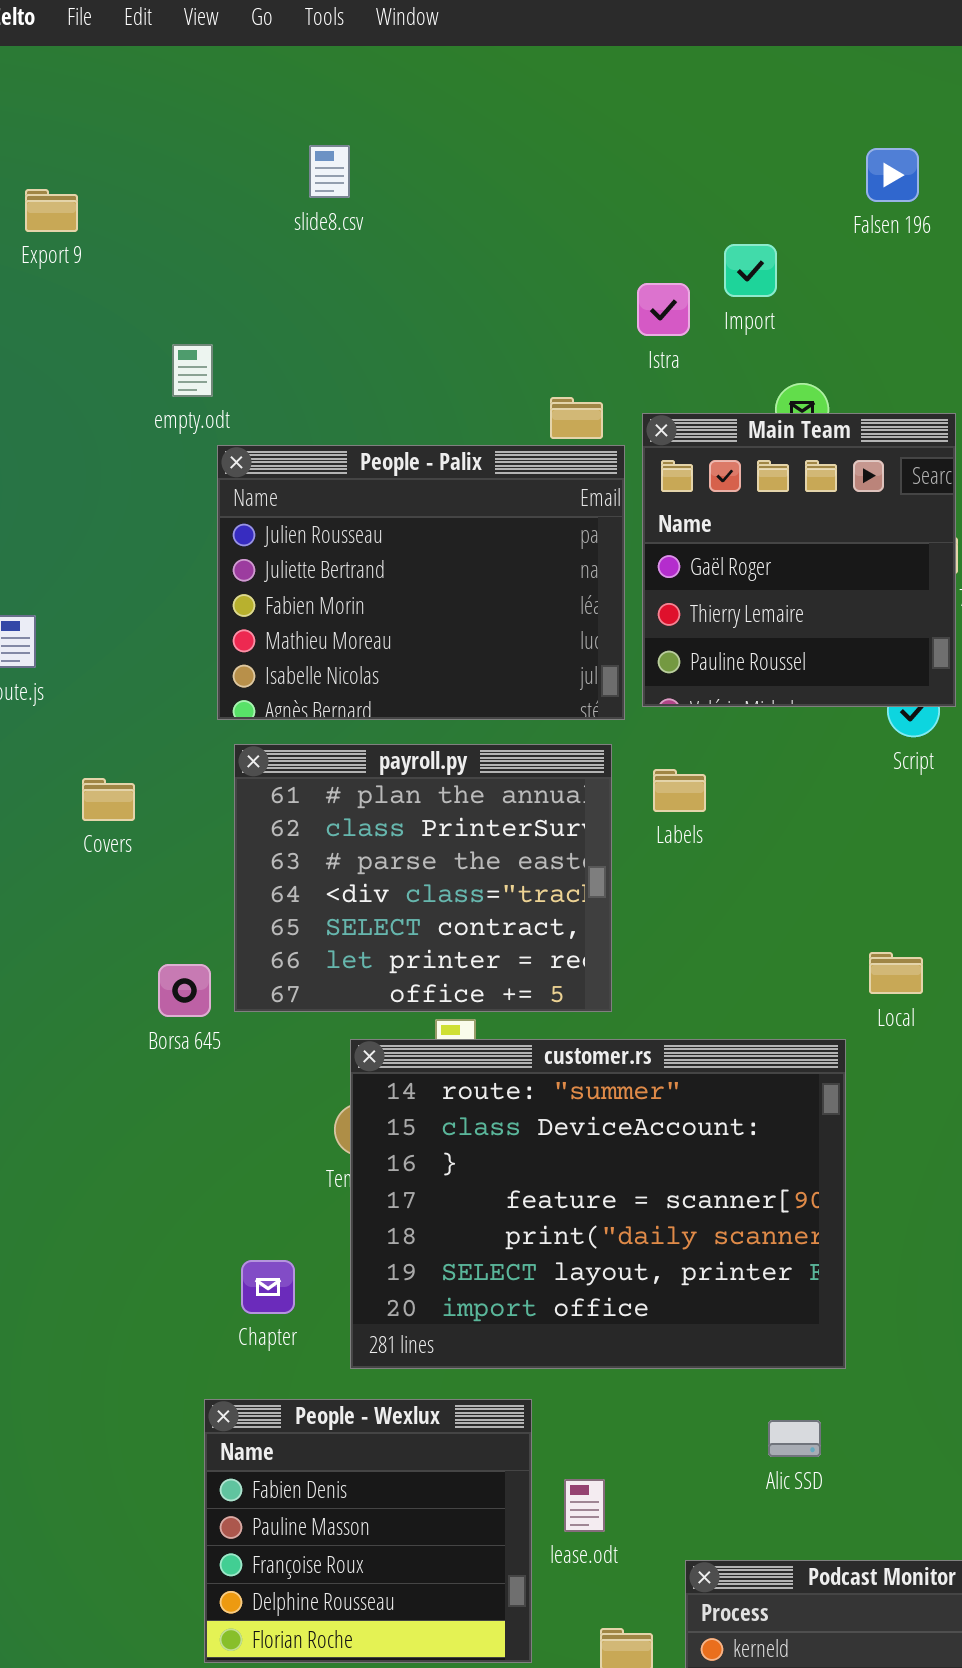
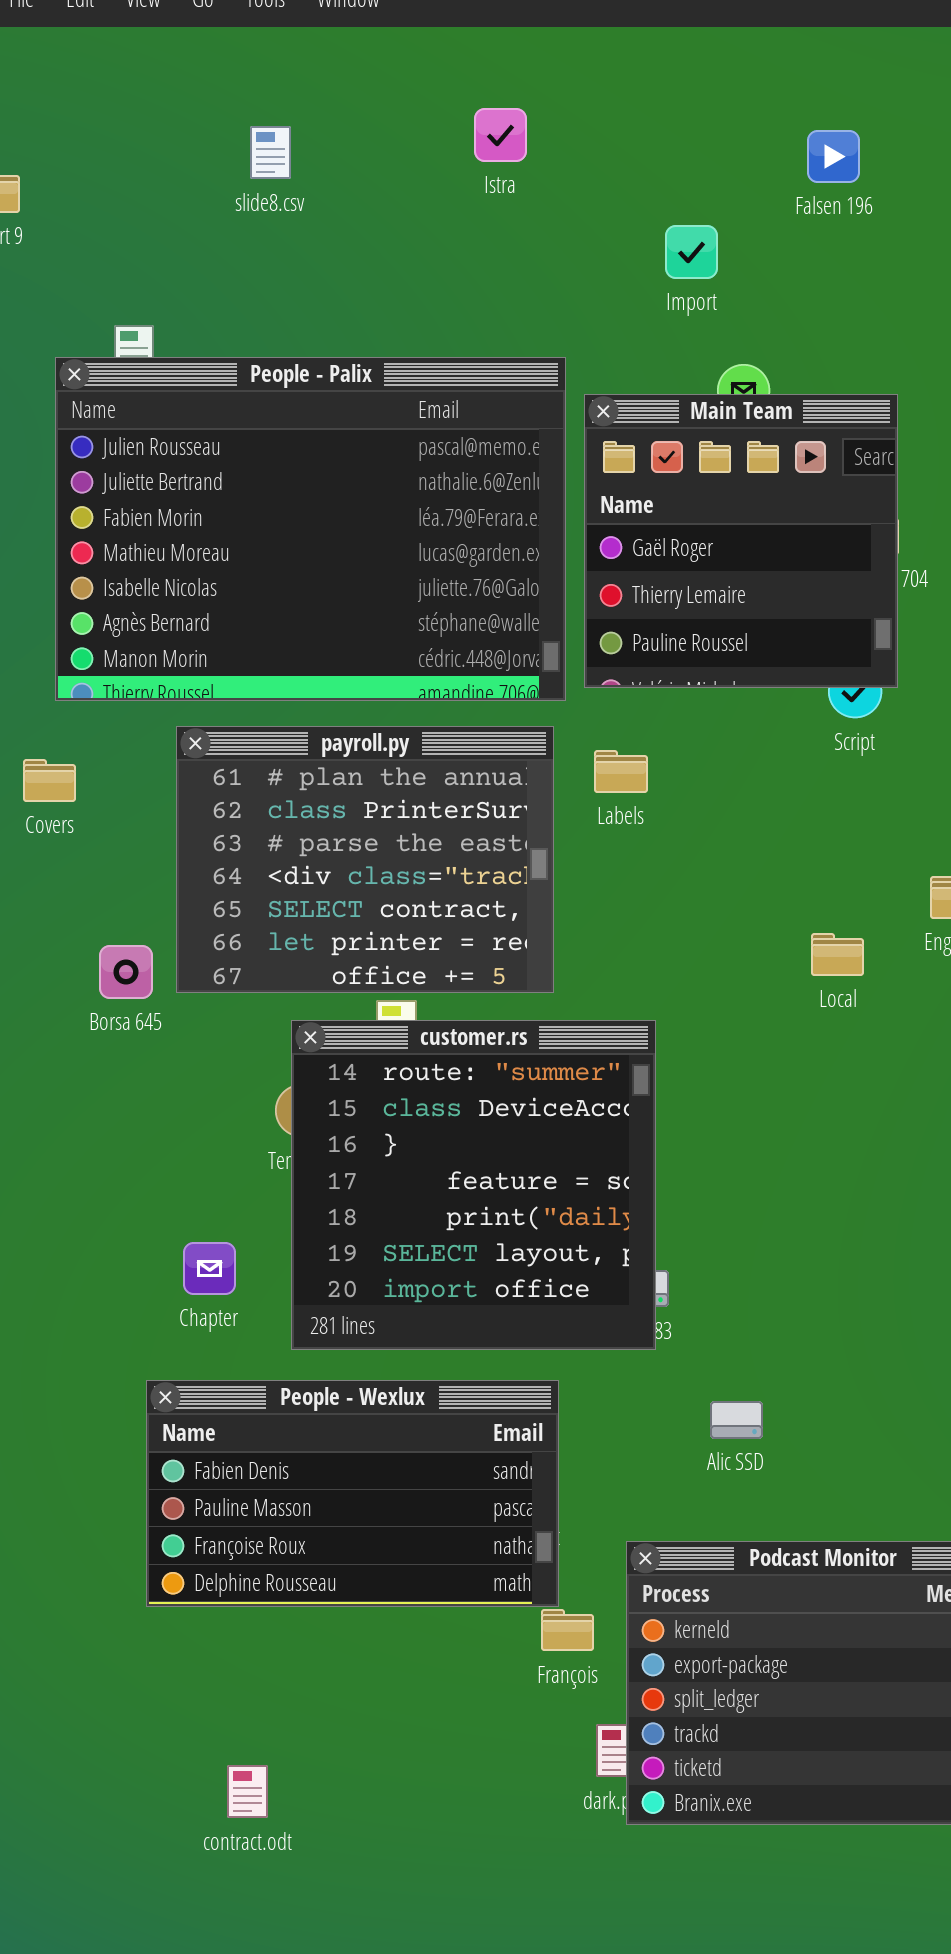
Istra: [637,283,690,336] -> [474,108,527,162], moved
People - Palix: [217,445,625,720] -> [55,357,566,701], resized
customer.rs: [350,1039,846,1369] -> [291,1020,656,1350], resized
People - Wexlux: [204,1399,532,1663] -> [146,1380,559,1607], resized

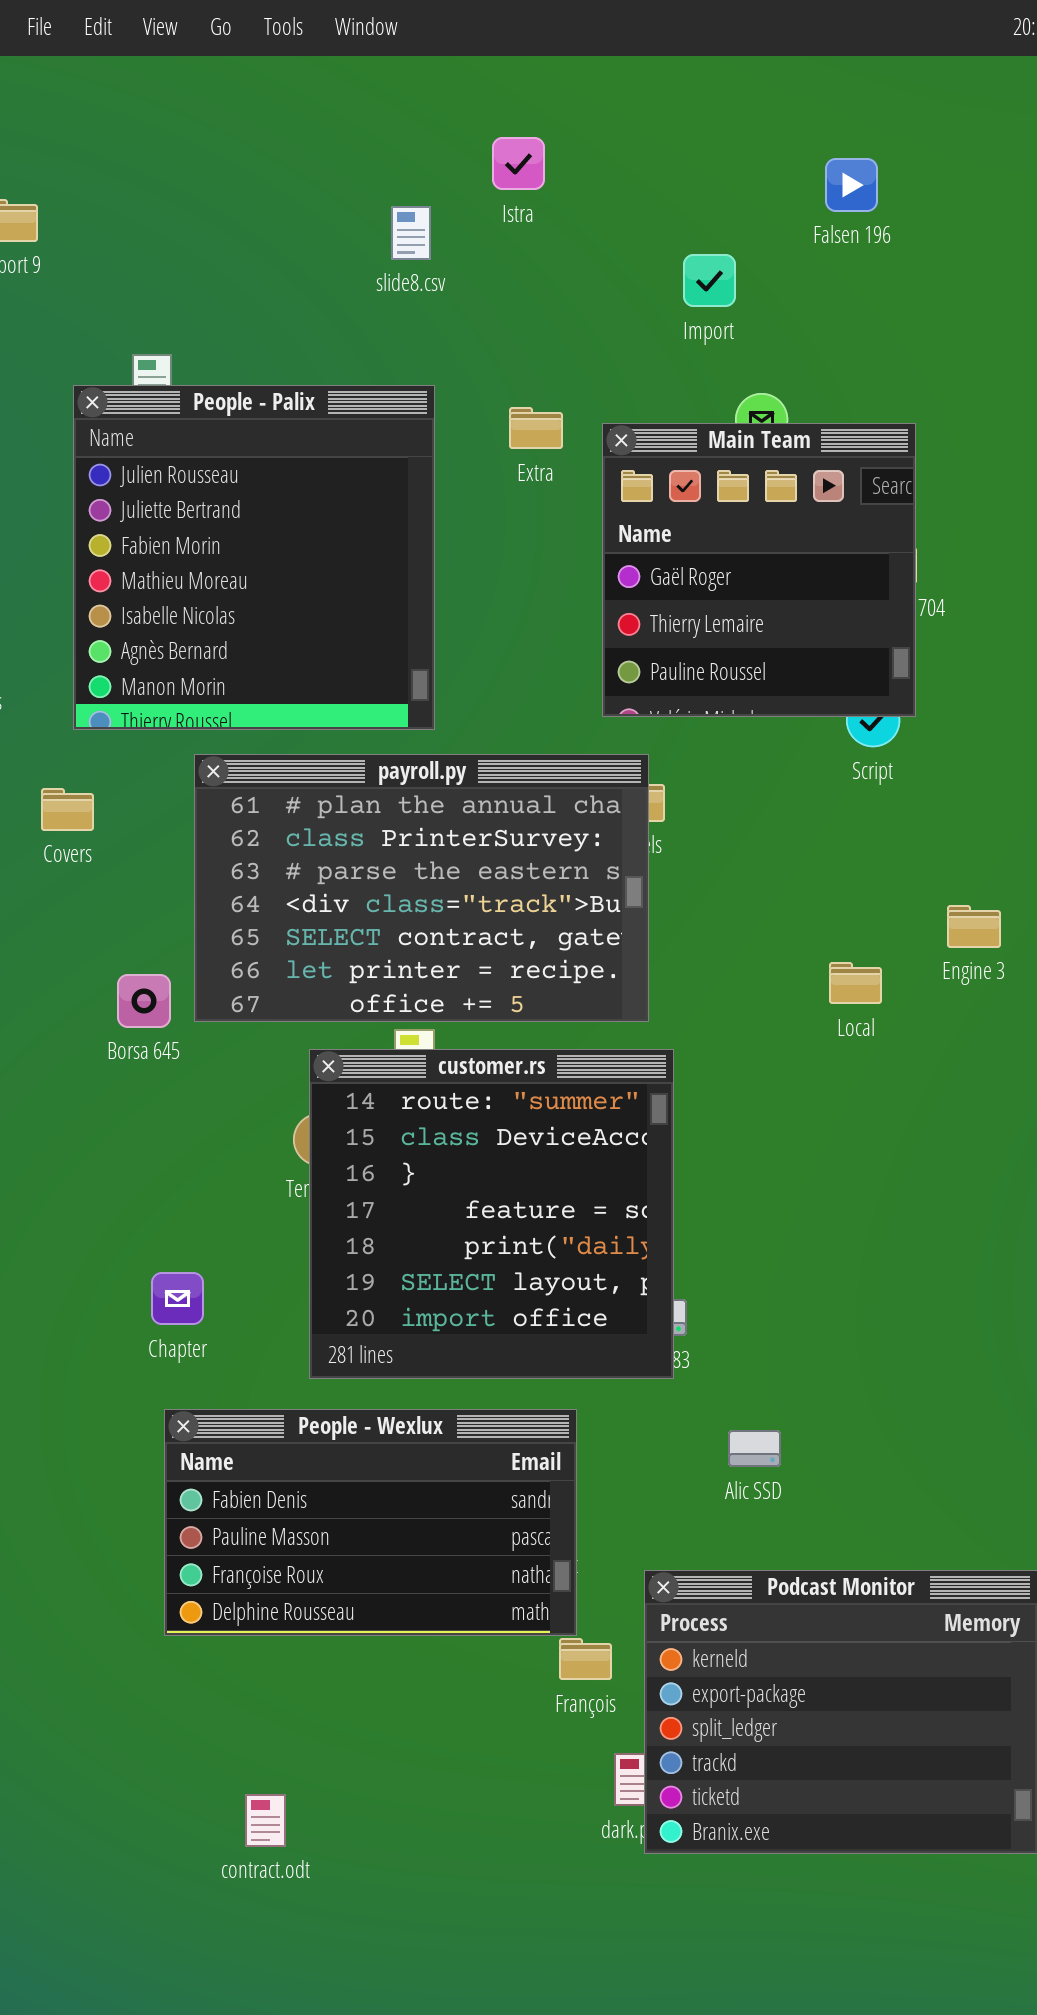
slide8.csv: [250,126,291,179] -> [391,206,431,260], moved
People - Palix: [55,357,566,701] -> [73,385,435,730], resized
payroll.py: [176,726,554,993] -> [194,754,649,1022], resized
Chapter: [183,1242,236,1295] -> [151,1272,204,1325], moved

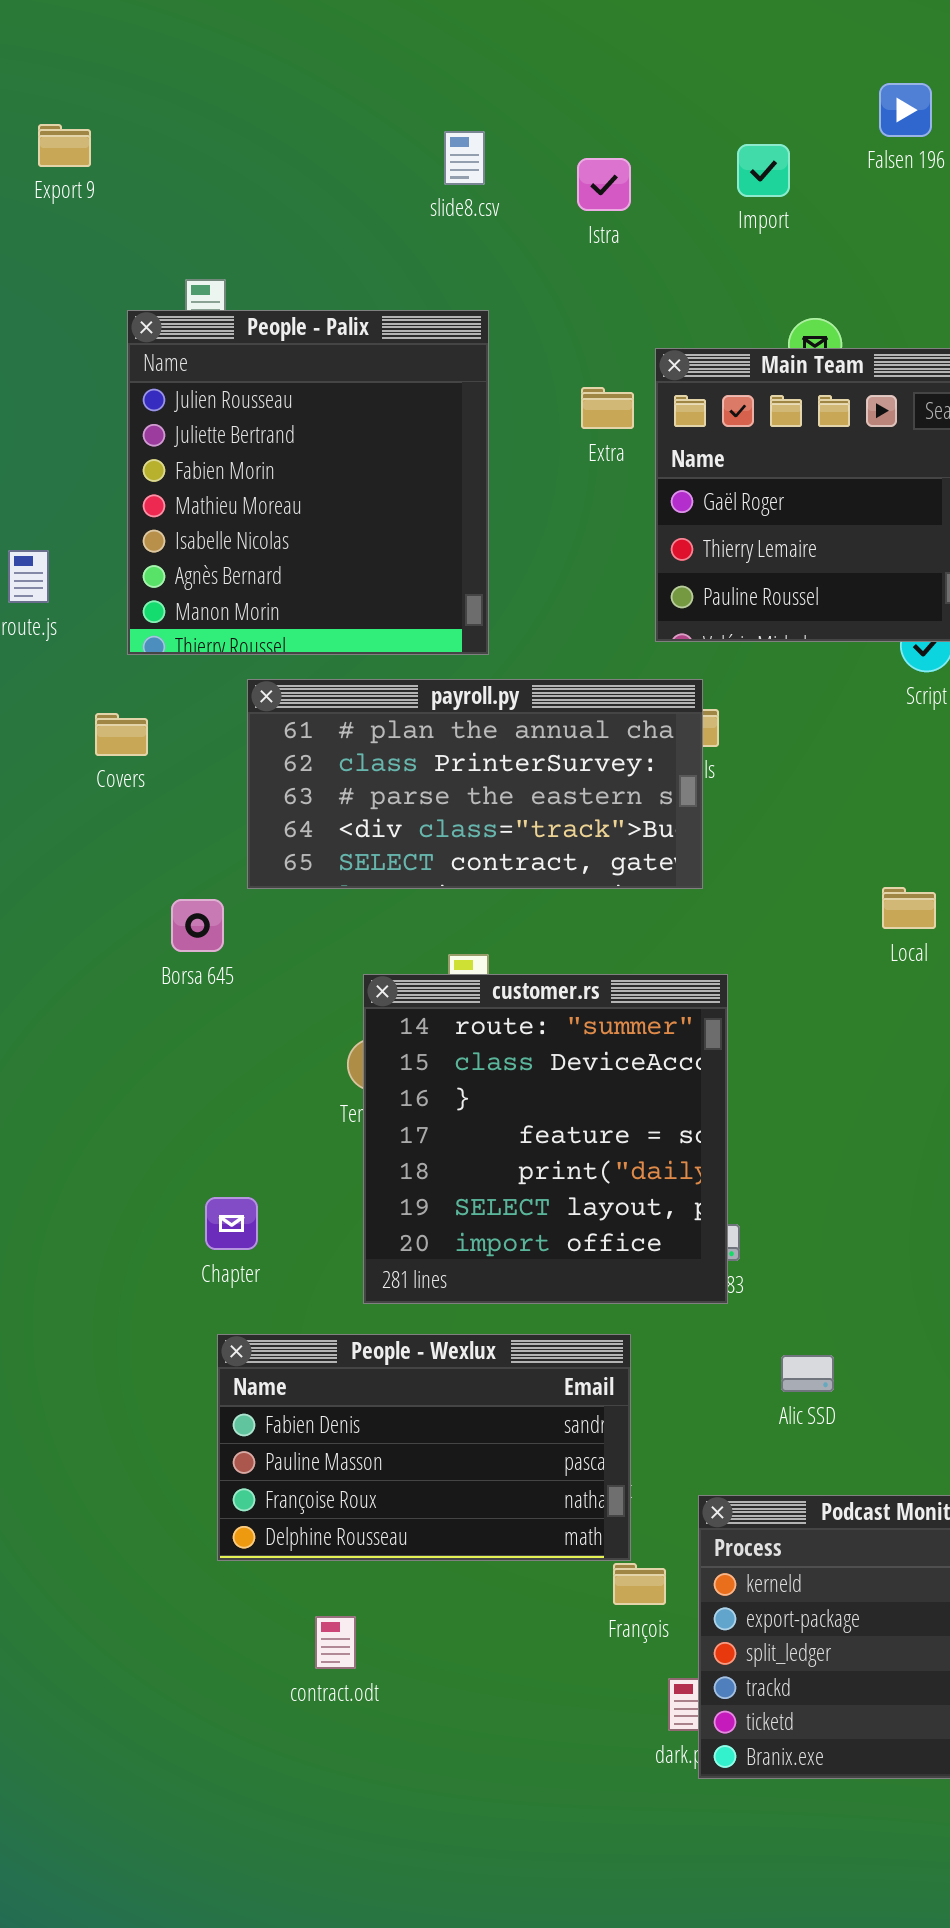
Istra: [492,137,545,190] -> [577,158,631,211], moved
Import: [683,254,736,307] -> [737,144,790,197], moved
Extra: [509,407,563,449] -> [581,387,634,429], moved
payroll.py: [194,754,649,1022] -> [247,679,703,889], resized
contract.odt: [245,1794,286,1847] -> [315,1616,356,1669], moved

